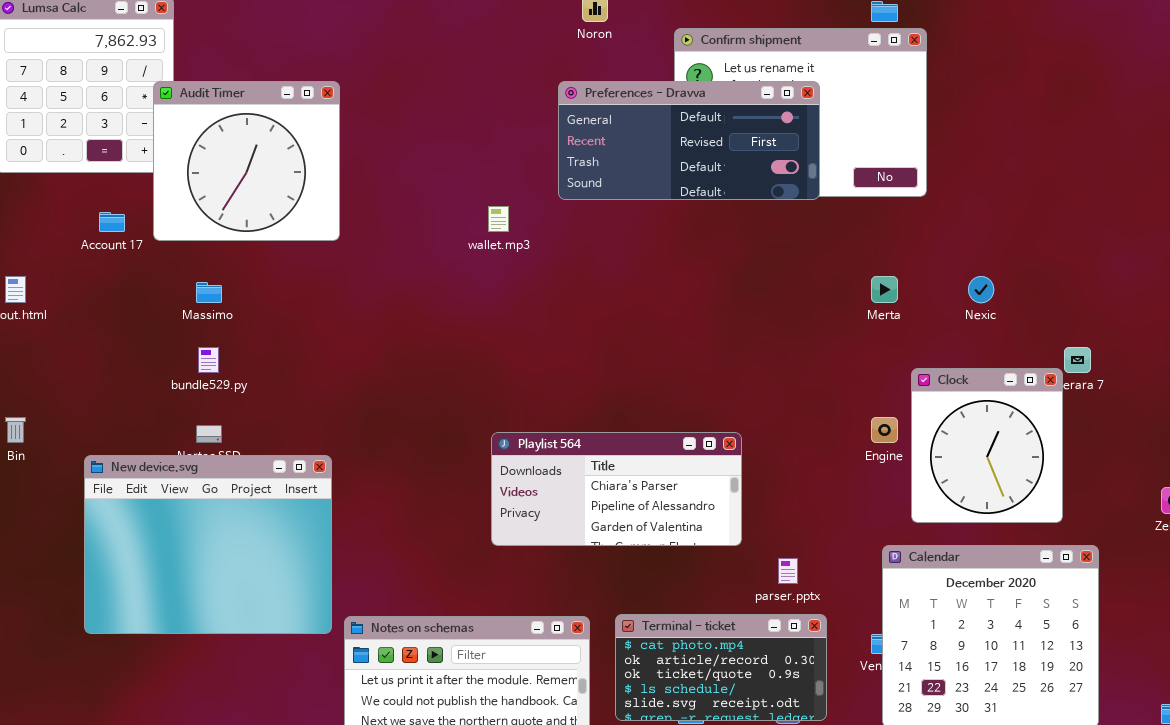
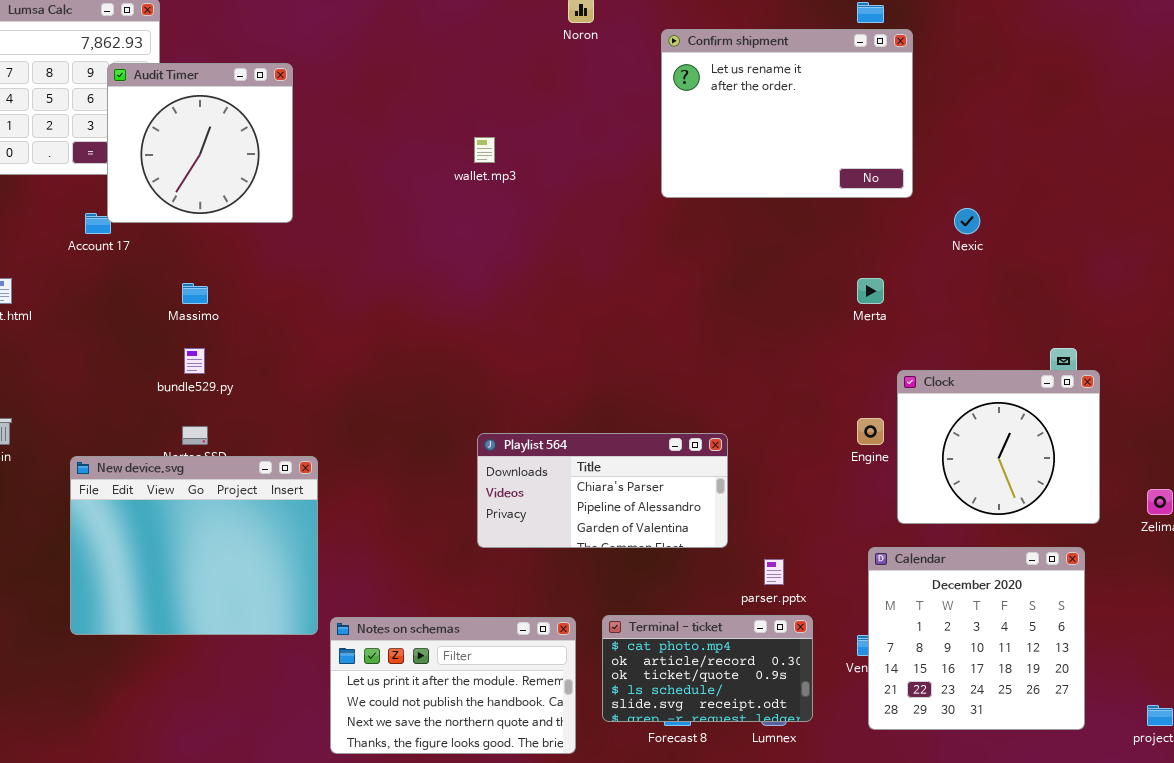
Audit Timer: [153,81,340,241] -> [107,63,293,223], moved
Preferences - Dravva: [558,81,820,200] -> none, closed
wallet.mp3: [488,206,509,232] -> [474,137,495,163], moved
Nexic: [968,276,994,303] -> [954,208,980,234], moved
Clock: [911,368,1063,523] -> [897,370,1100,524], resized

